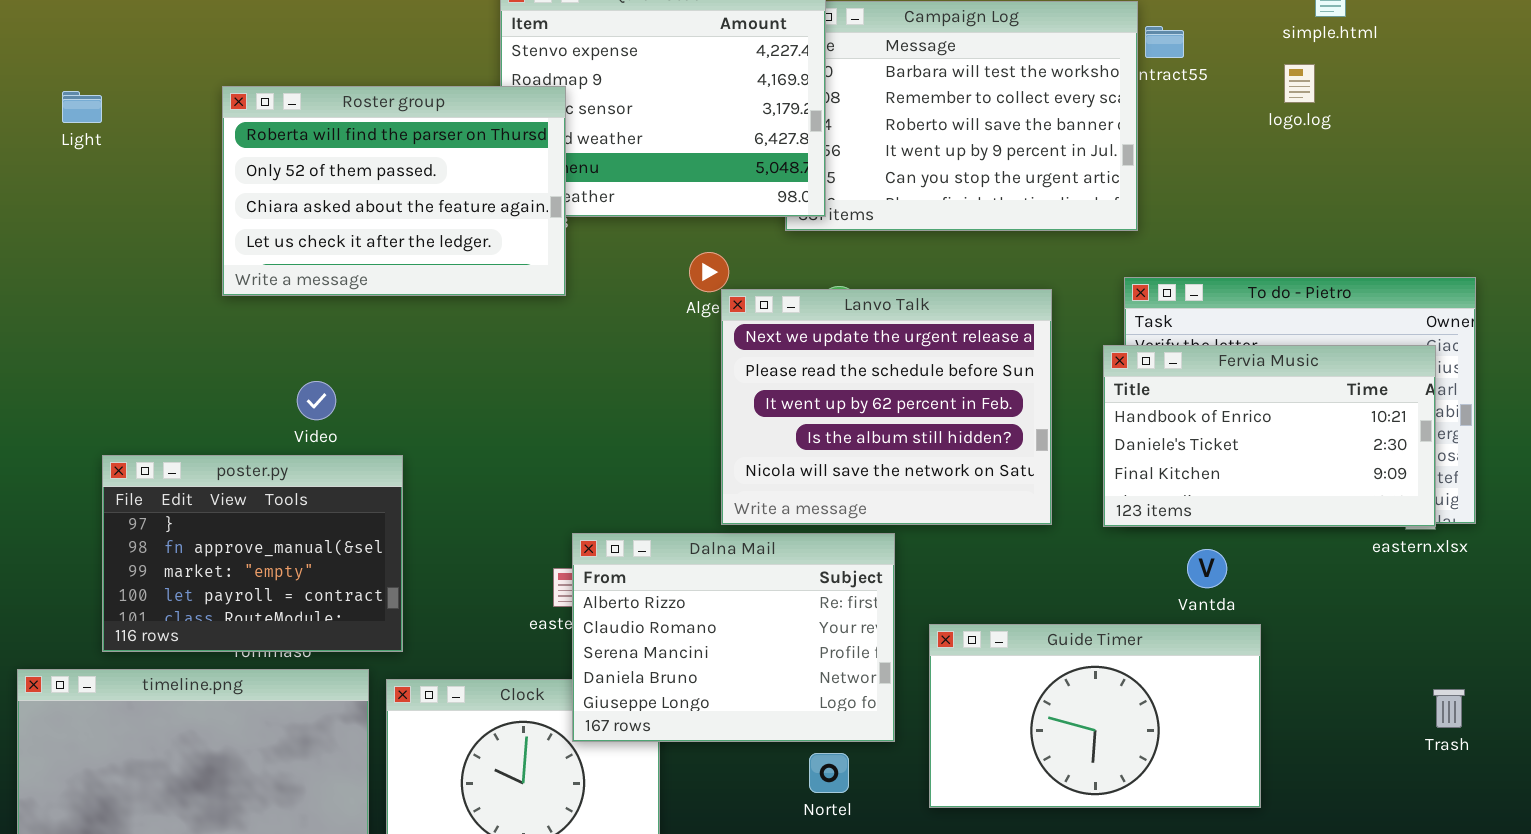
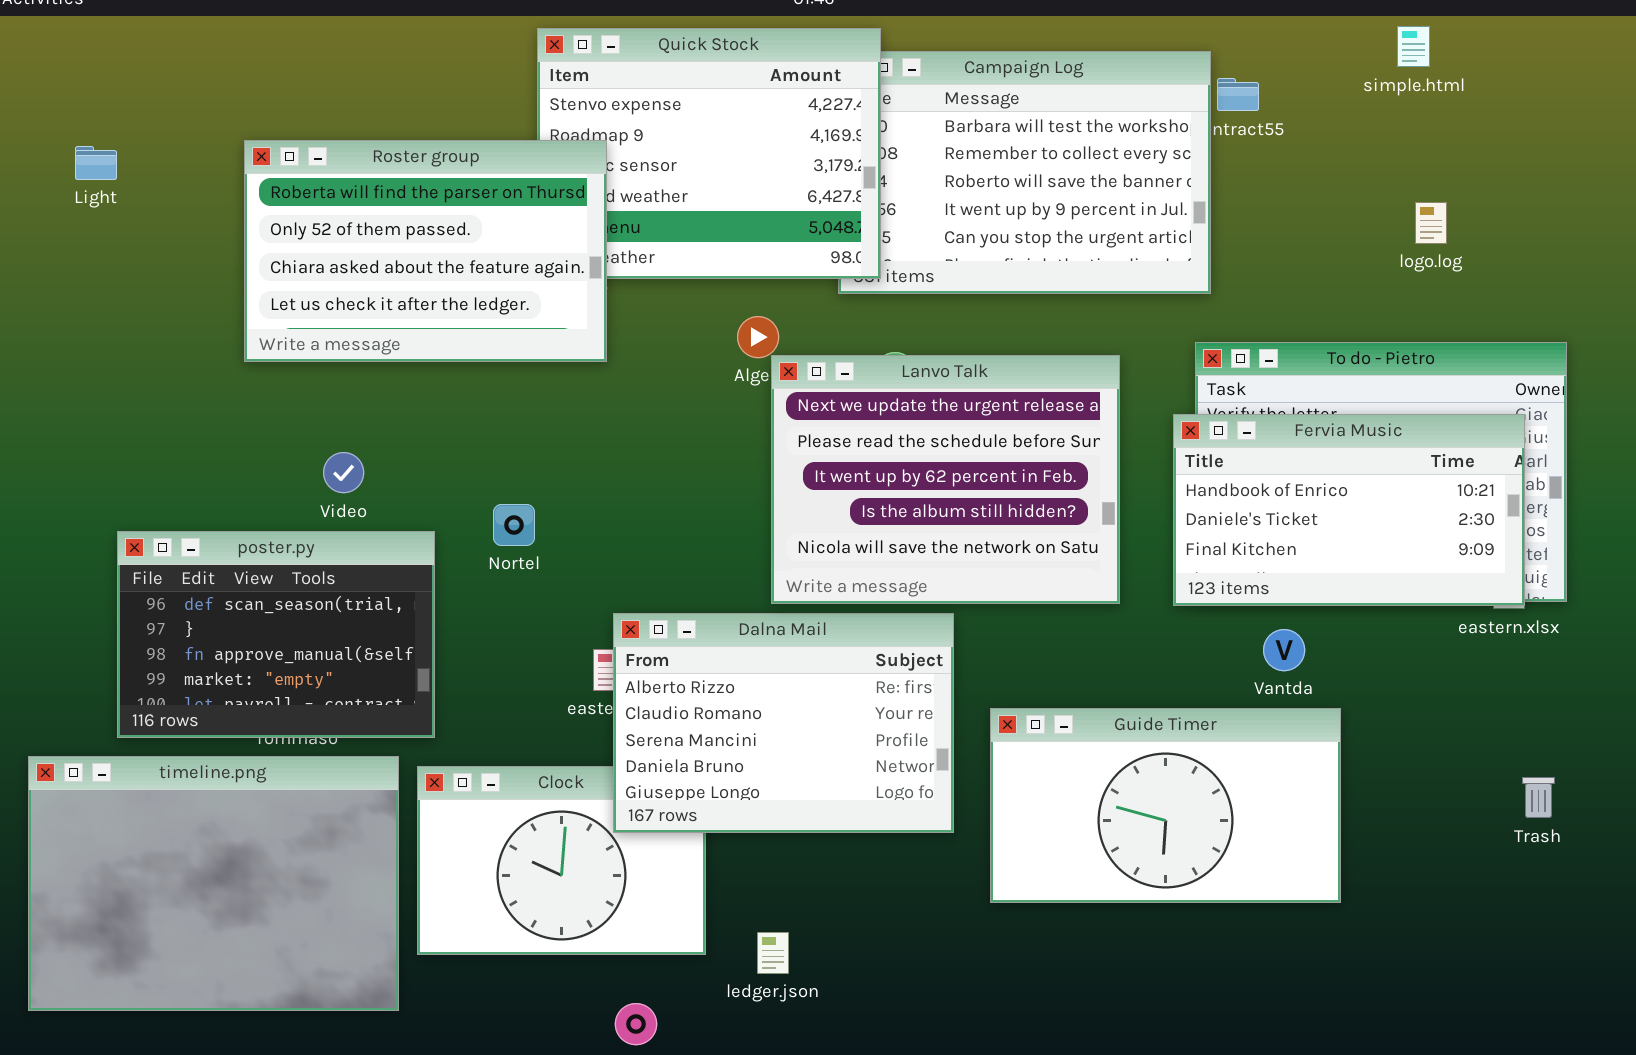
logo.log: [1284,64,1315,103] -> [1415,202,1447,244], moved
poster.py: [102,455,403,652] -> [117,531,435,738], scrolled up 1 row
Nortel: [809,753,849,793] -> [493,504,535,546], moved

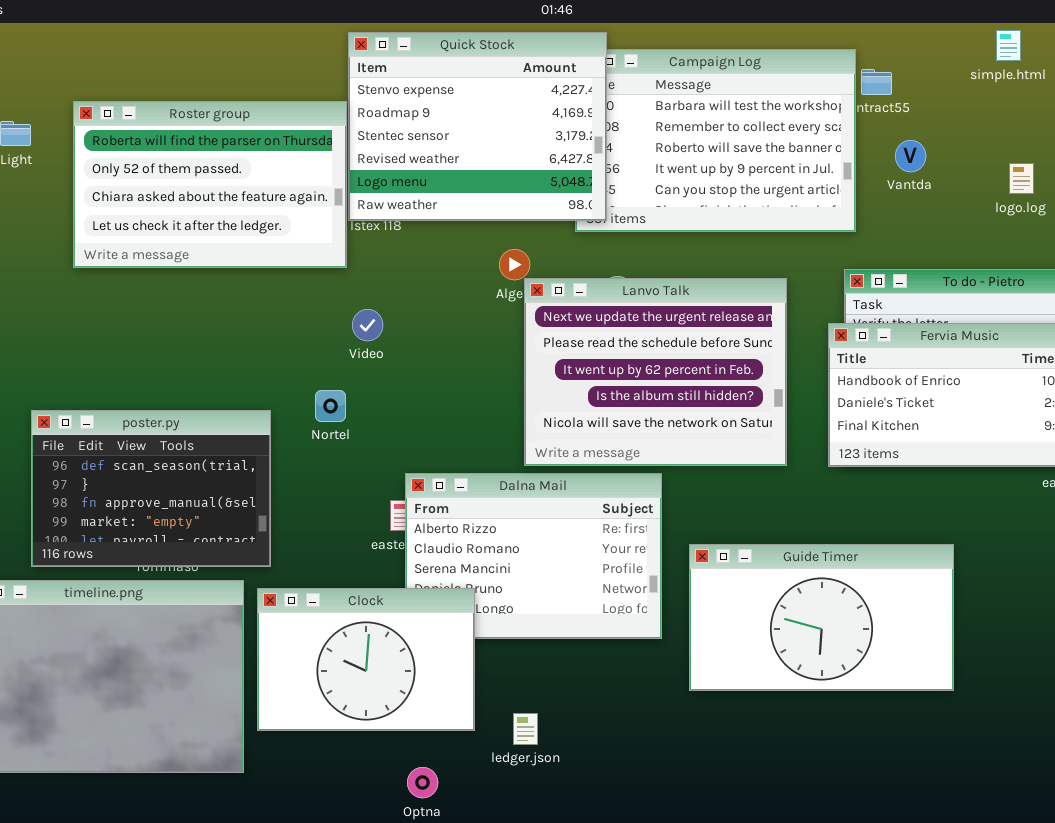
Roster group: [244,140,607,362] -> [73,101,347,268], moved
Video: [323,452,364,493] -> [352,309,383,341], moved
Vantda: [1263,629,1305,671] -> [895,140,926,172], moved
Clock: [417,766,706,955] -> [257,588,475,731], raised

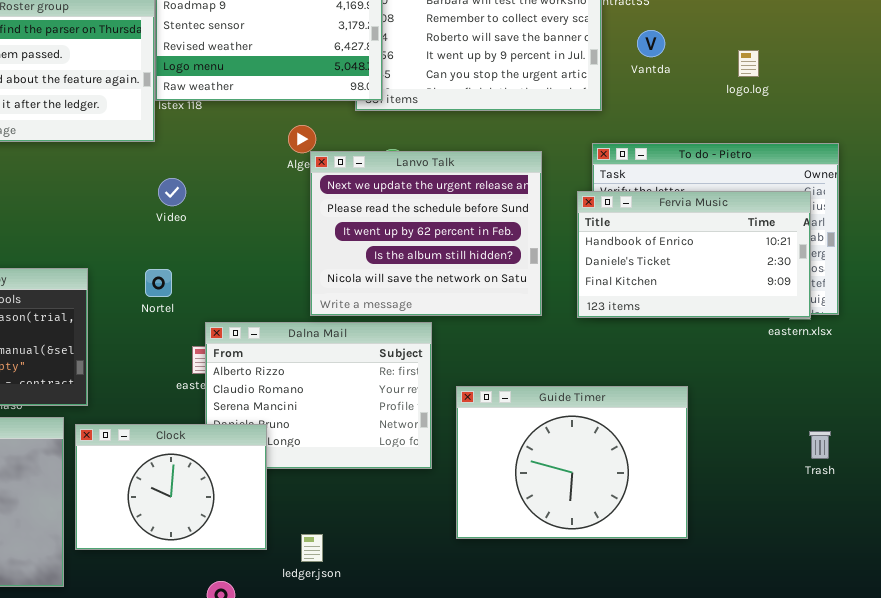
Nortel: [315,390,346,422] -> [145,269,172,297], moved
Guide Timer: [689,544,954,691] -> [456,386,688,539], resized

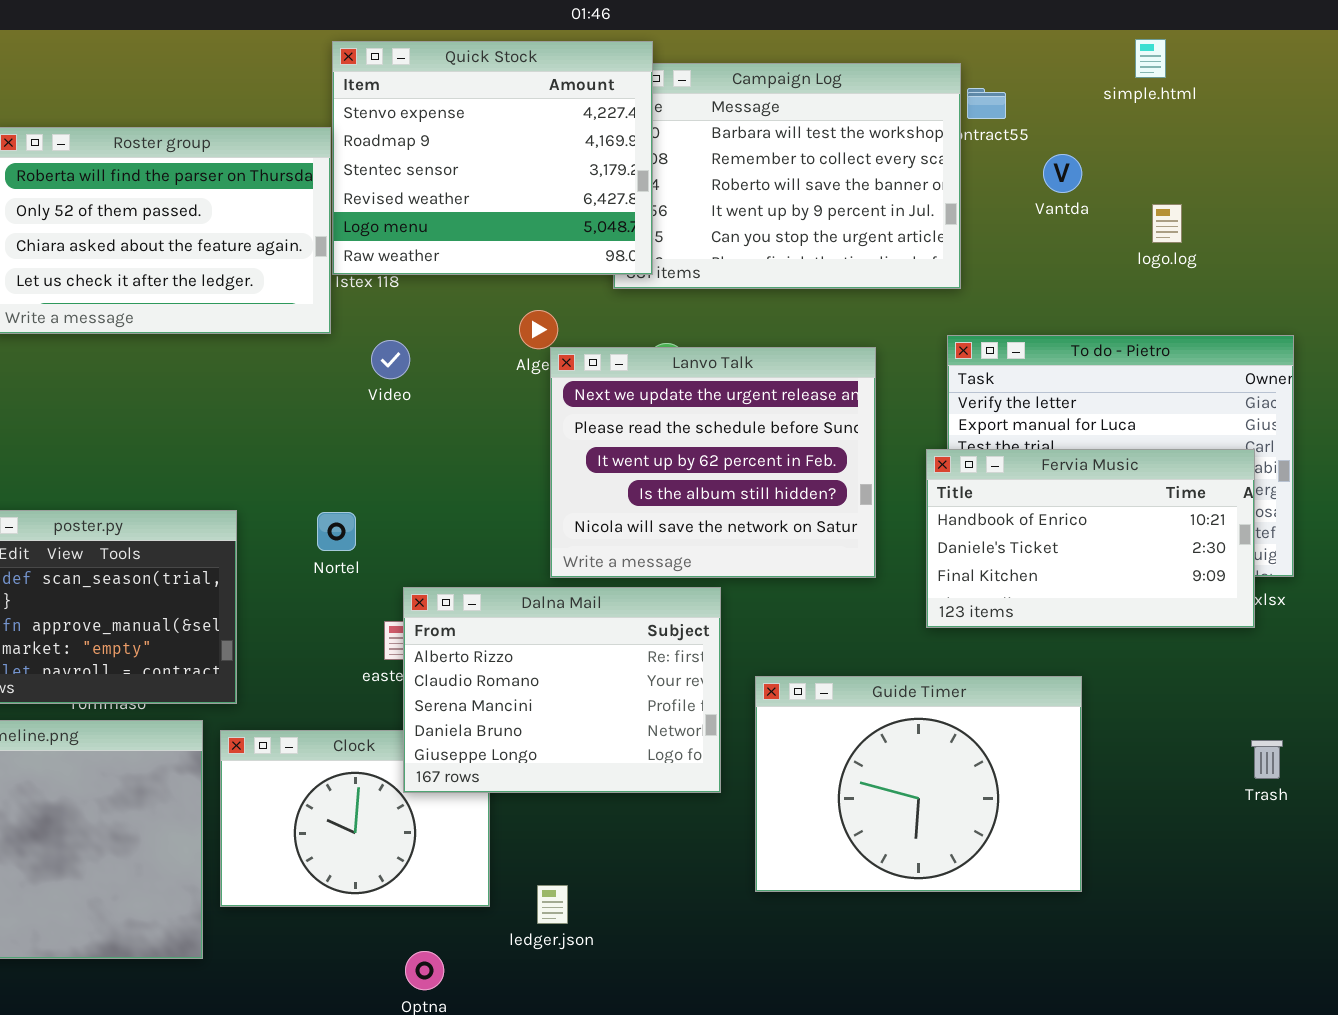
Vantda: [637,30,665,57] -> [1043,154,1082,193], moved
Video: [158,178,186,206] -> [371,340,410,379], moved
Fervia Music: [577,191,811,318] -> [926,449,1255,628], moved
Dalna Mail: [205,322,432,469] -> [403,587,721,793], raised

